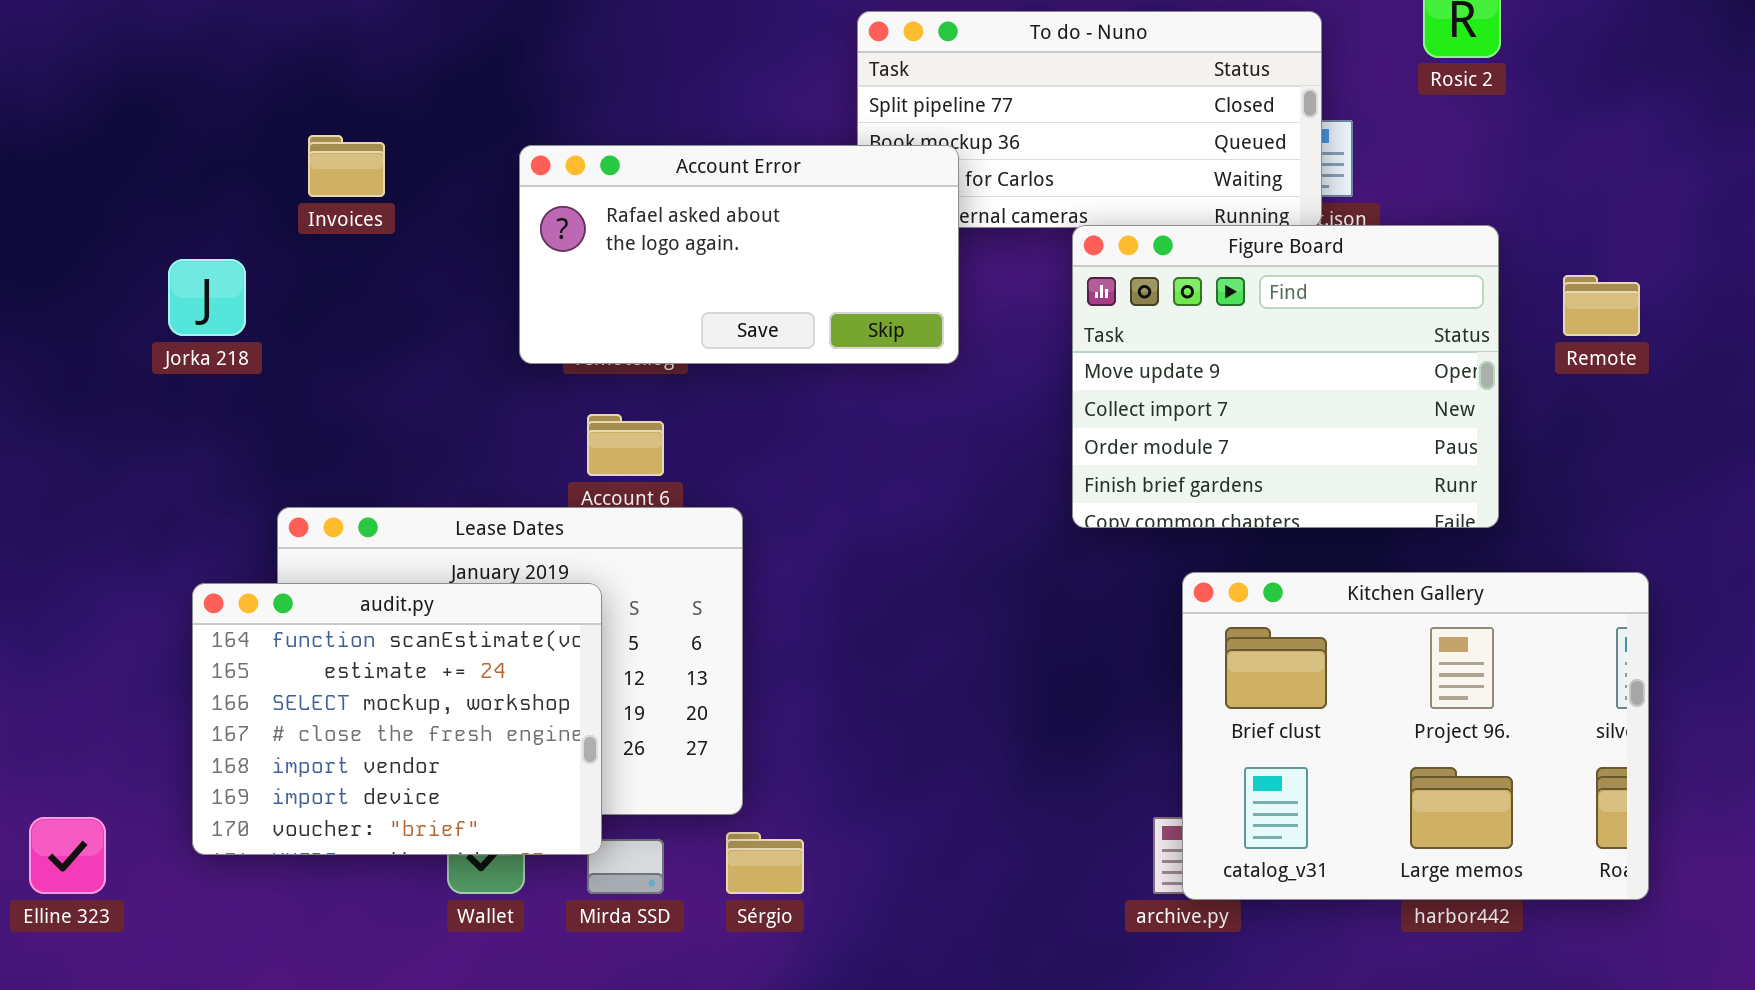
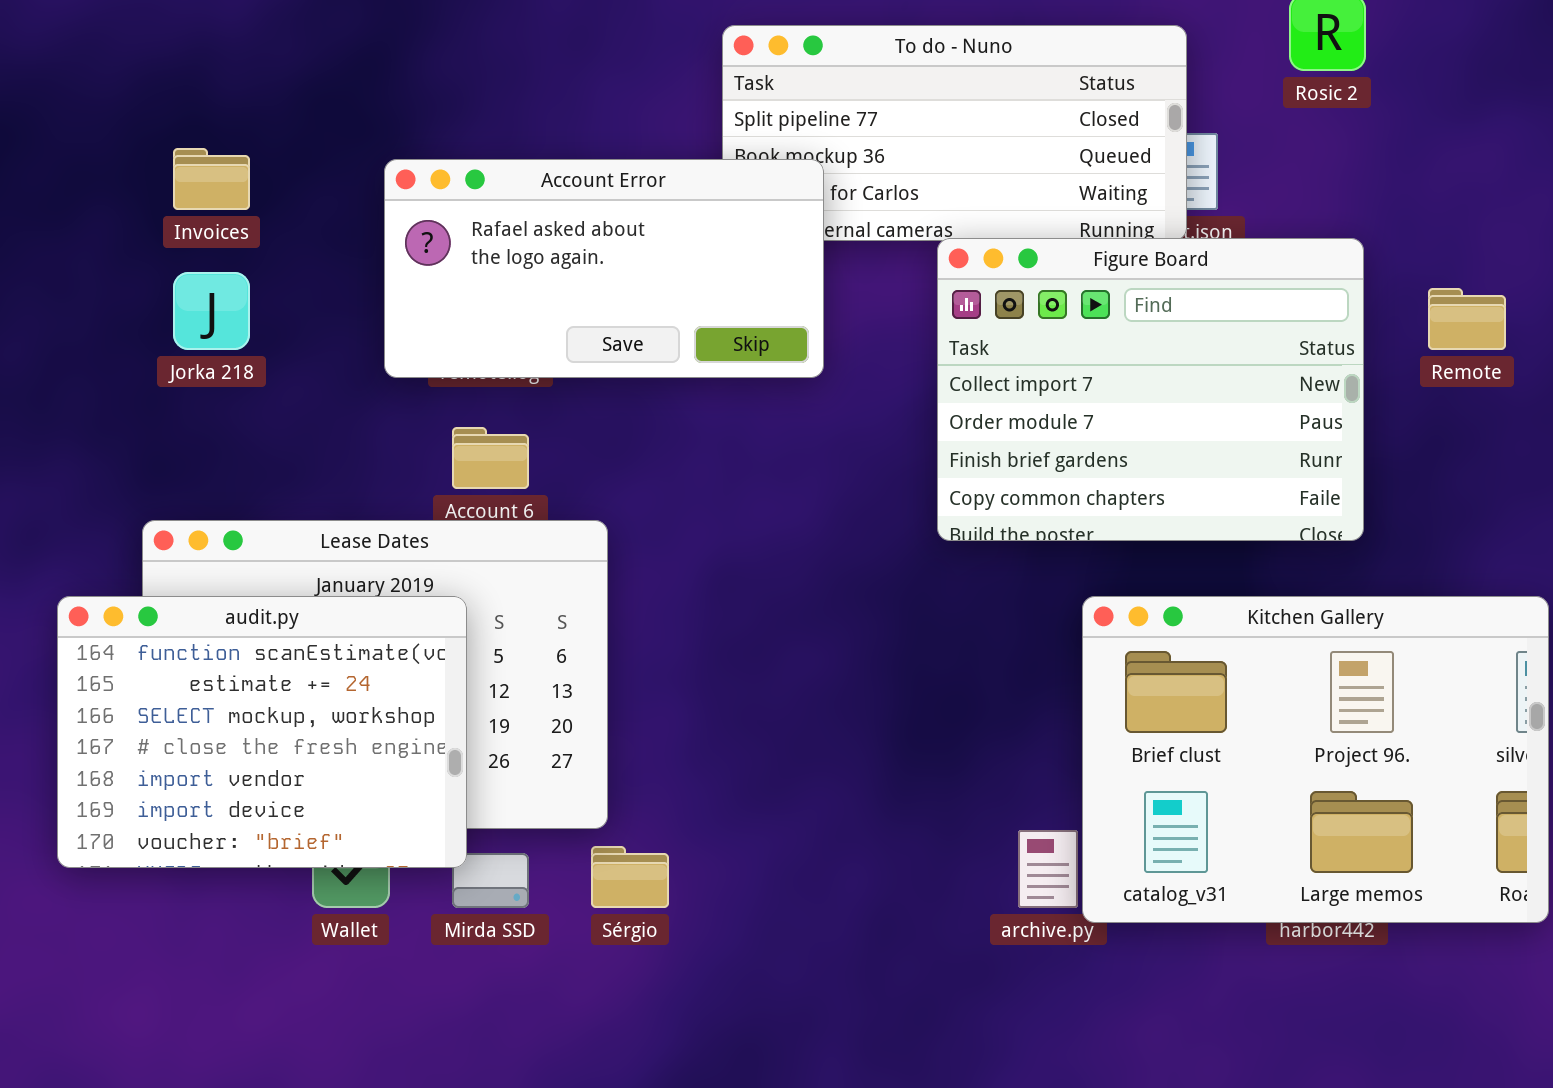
Figure Board: [1072,225,1499,528] -> [937,238,1364,541], scrolled down 1 row
Jorka 218: [168,259,246,336] -> [173,272,250,350], moved
Kitchen Gallery: [1182,572,1649,900] -> [1082,596,1549,923], moved

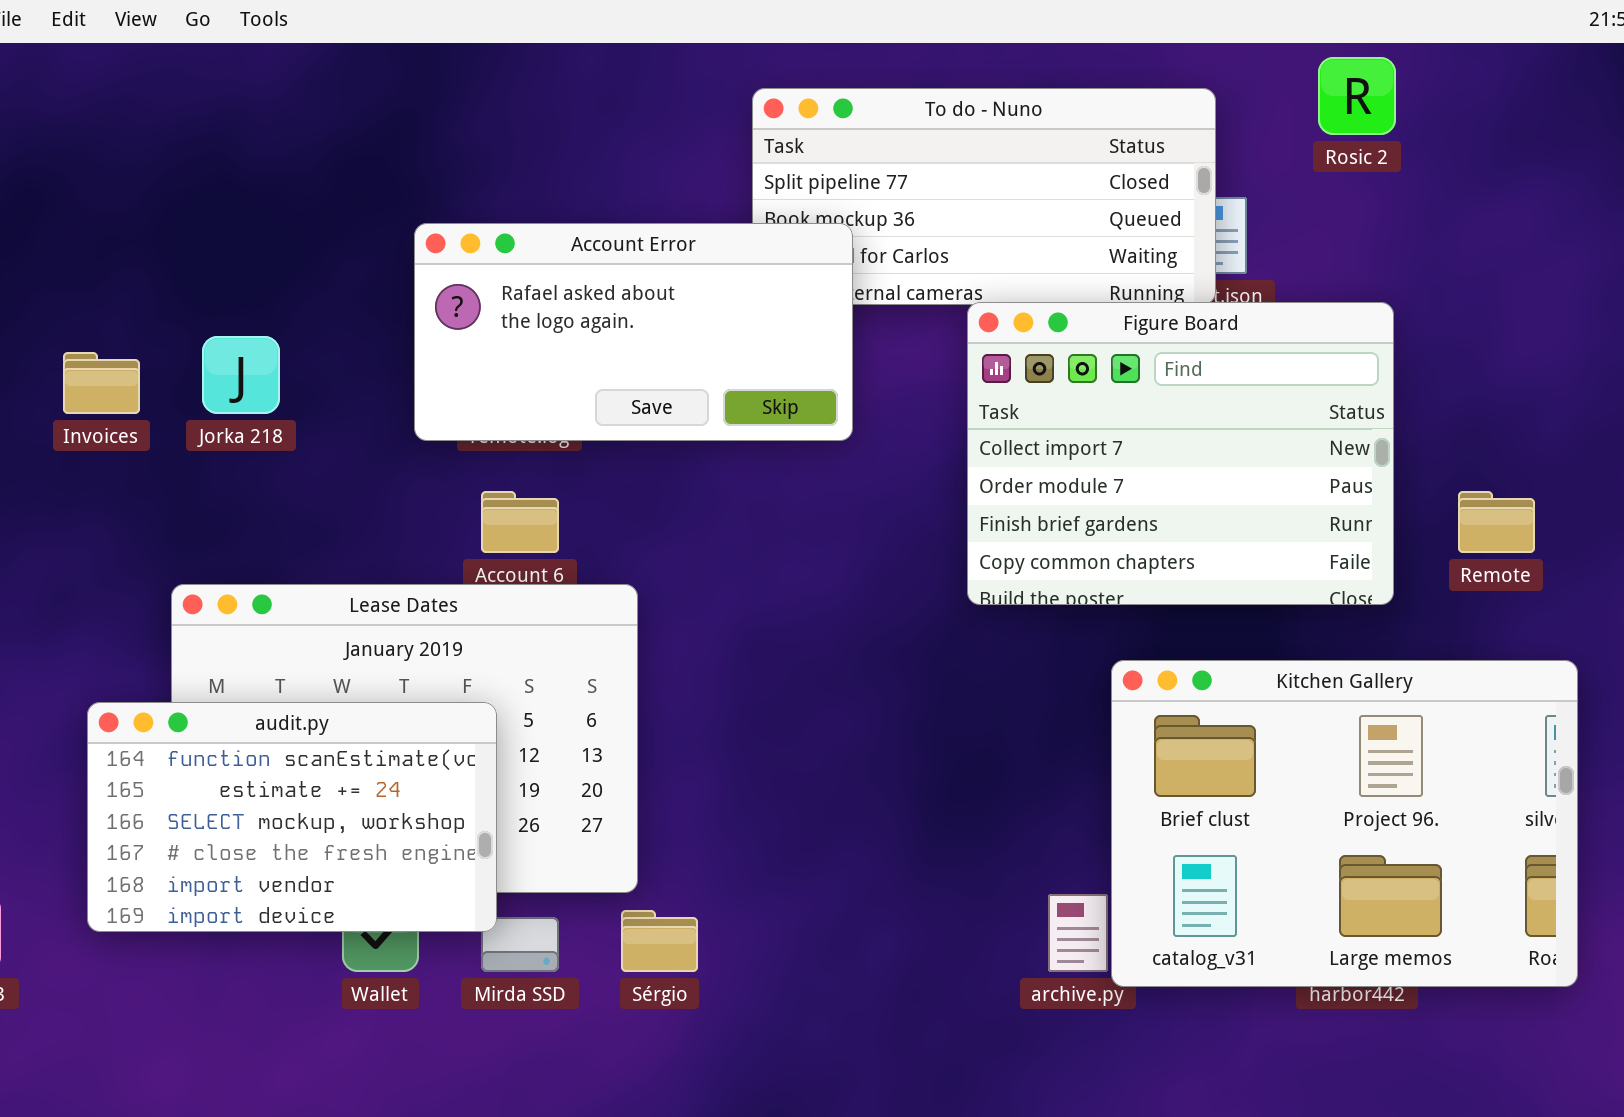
Invoices: [173,148,250,210] -> [63,352,140,414], moved
Remote: [1428,288,1506,350] -> [1458,491,1535,553], moved
audit.py: [57,596,467,868] -> [87,702,497,932], resized

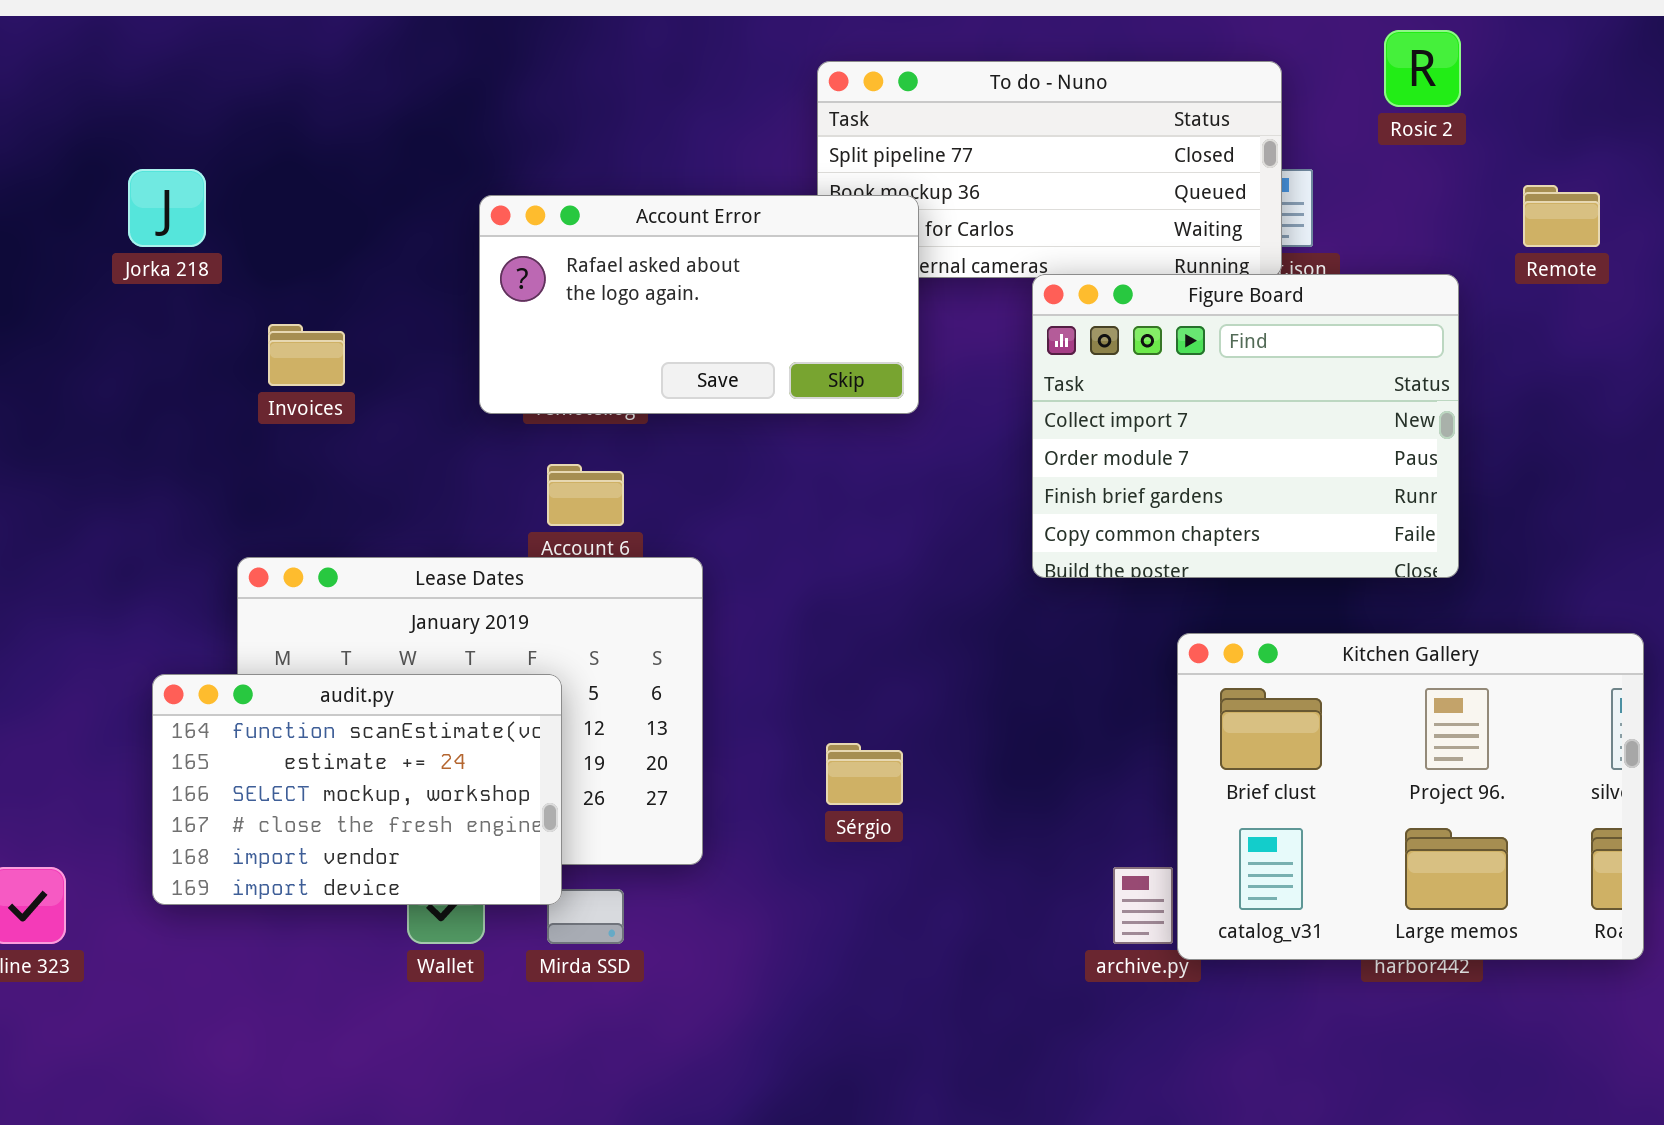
Jorka 218: [202,336,280,414] -> [128,169,206,247], moved
Invoices: [63,352,140,414] -> [268,324,345,386], moved
Remote: [1458,491,1535,553] -> [1523,185,1600,247], moved
Sérgio: [621,910,698,972] -> [826,743,903,805], moved

